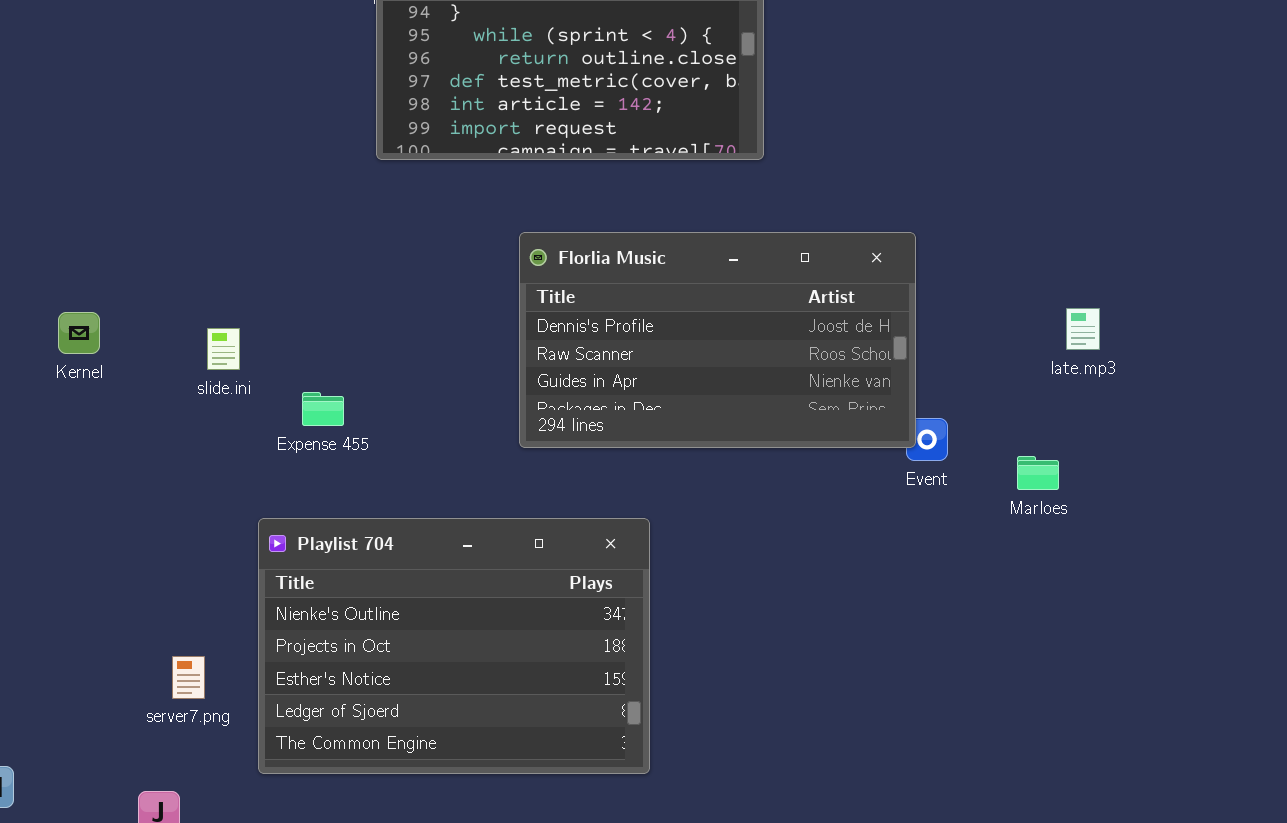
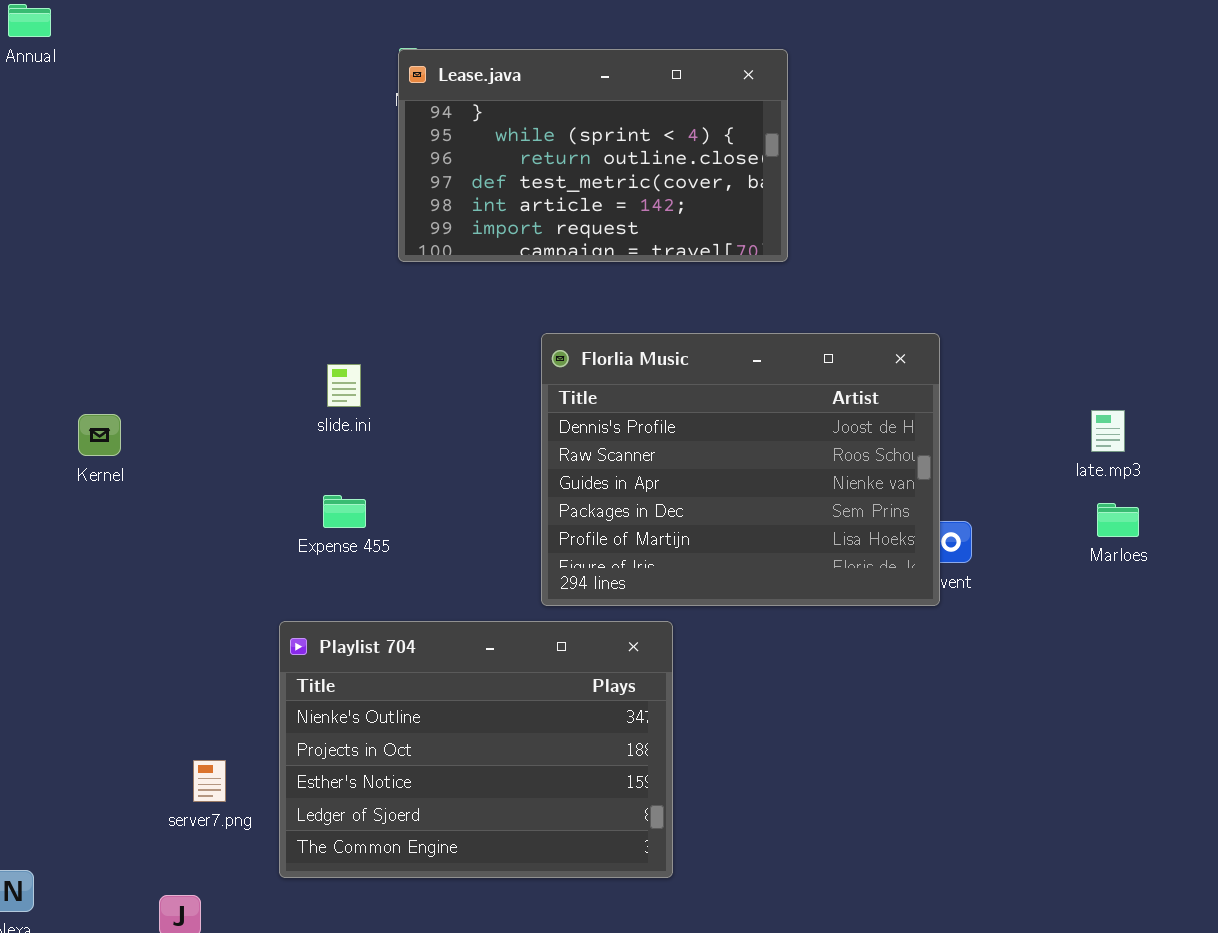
Florlia Music: [519,232,916,448] -> [541,333,940,606], resized
slide.ini: [207,328,240,370] -> [327,364,361,407], moved
Marloes: [1017,456,1059,490] -> [1097,503,1139,537], moved

